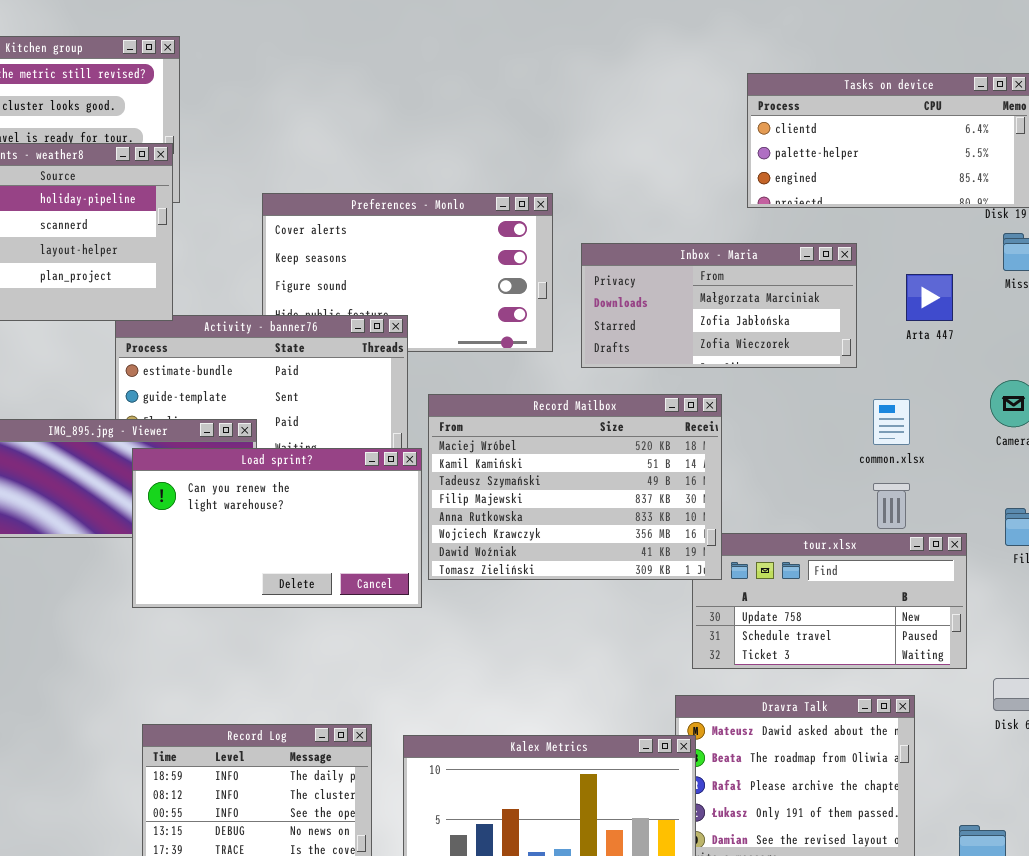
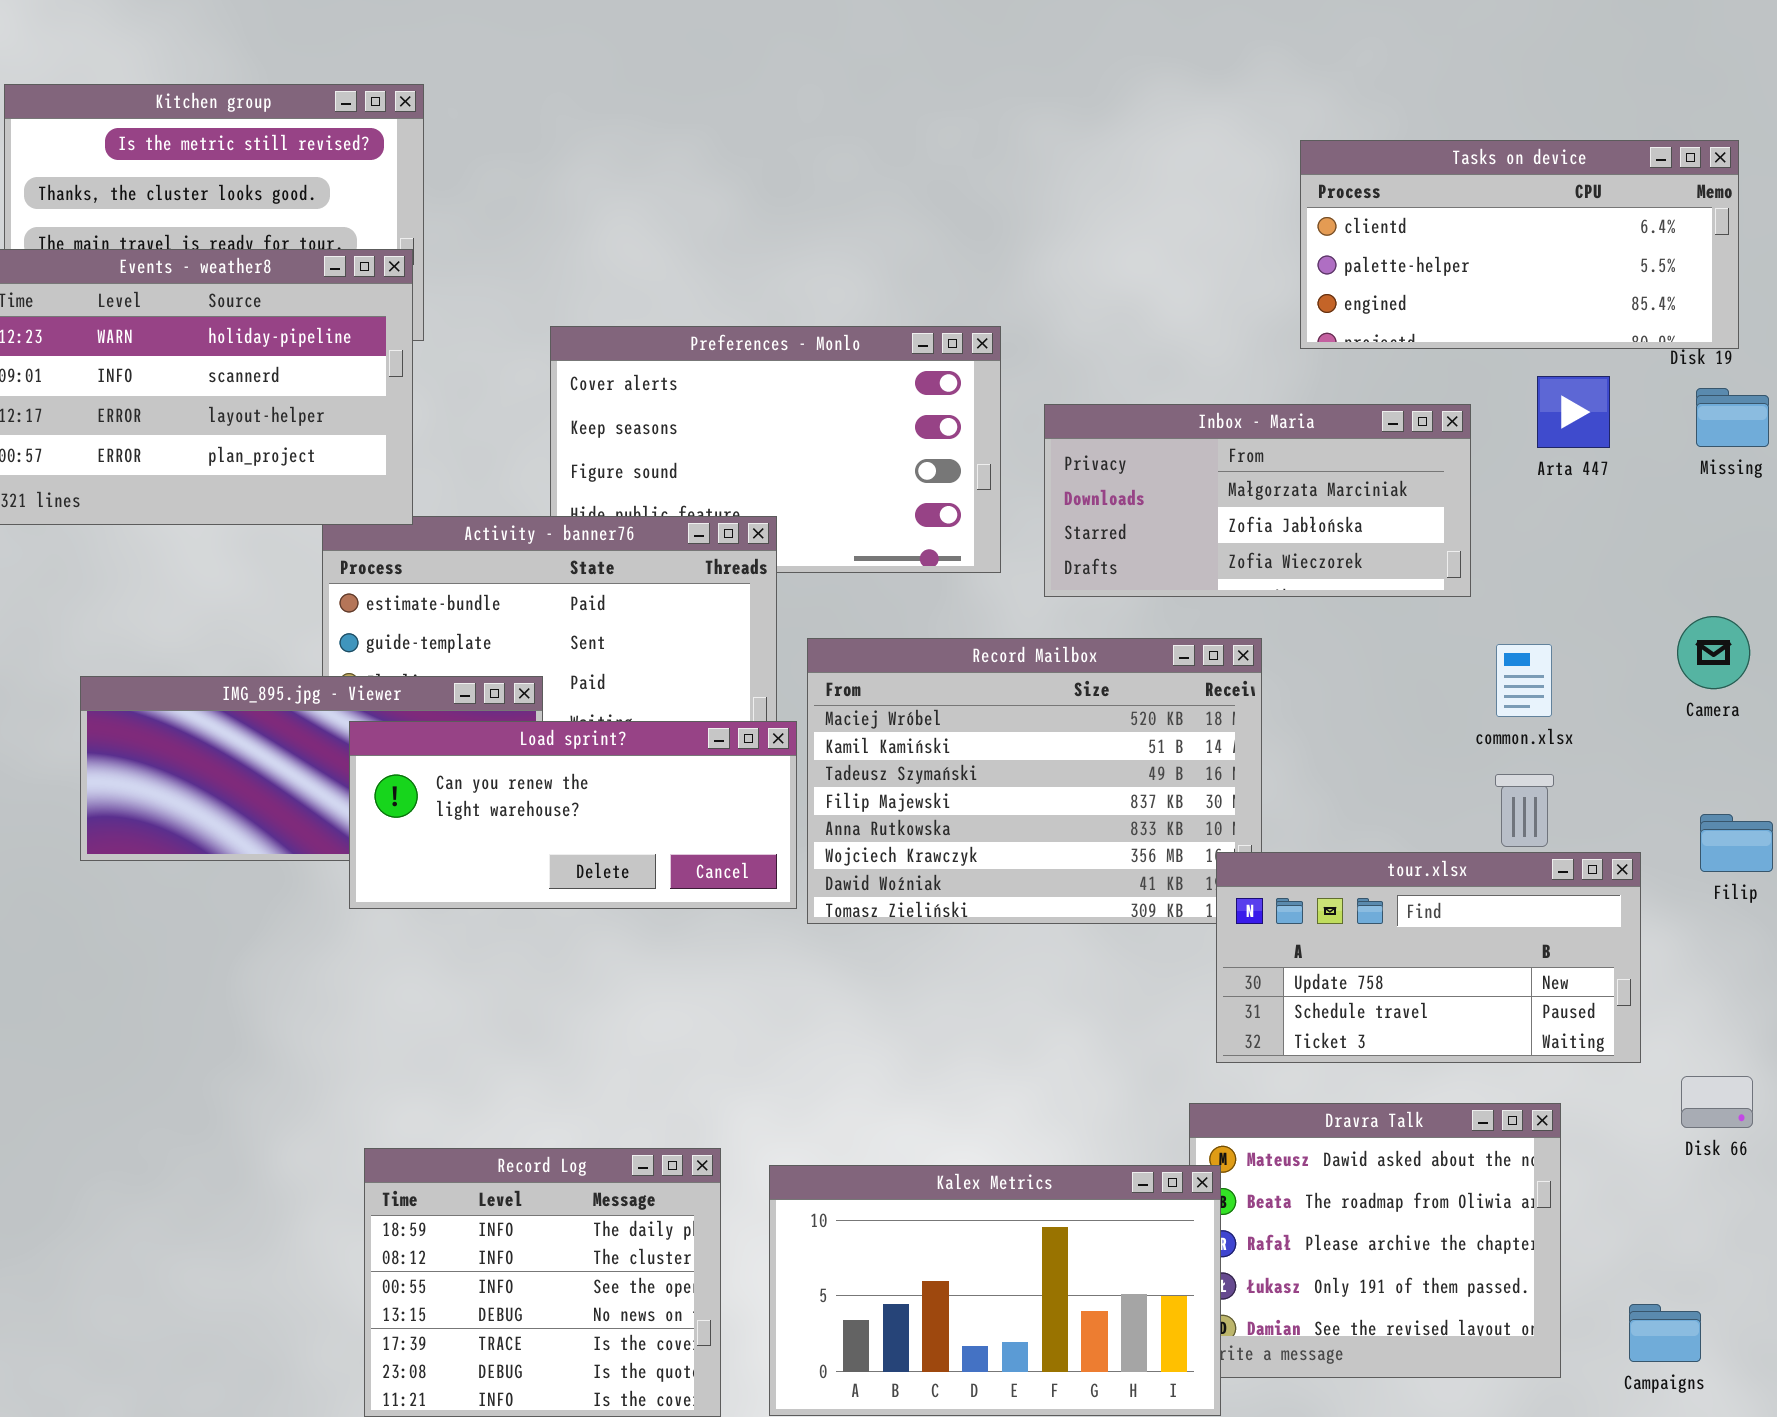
Arta 447: [906,274,953,321] -> [1537,376,1610,448], moved
Load sprint?: [132,448,422,608] -> [349,721,797,909], resized
tour.xlsx: [692,533,967,669] -> [1216,852,1641,1063], raised

